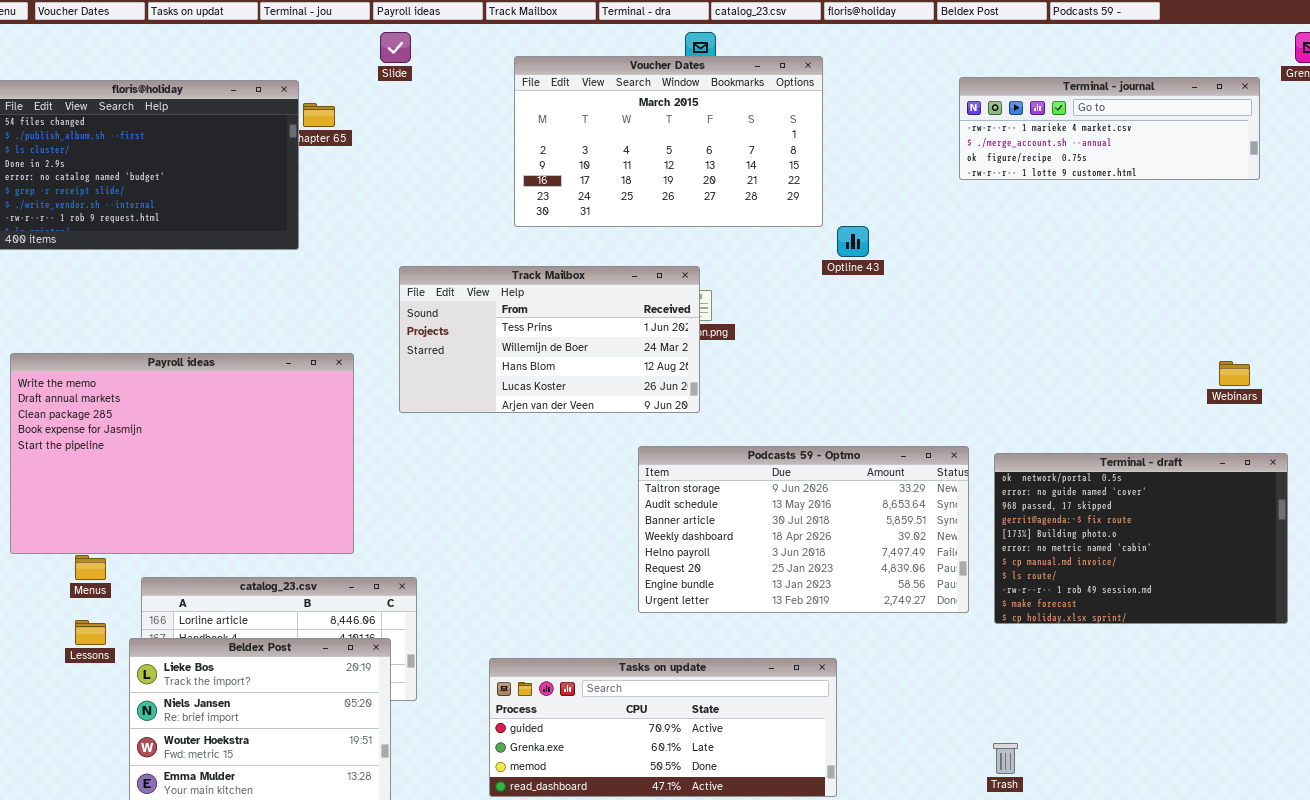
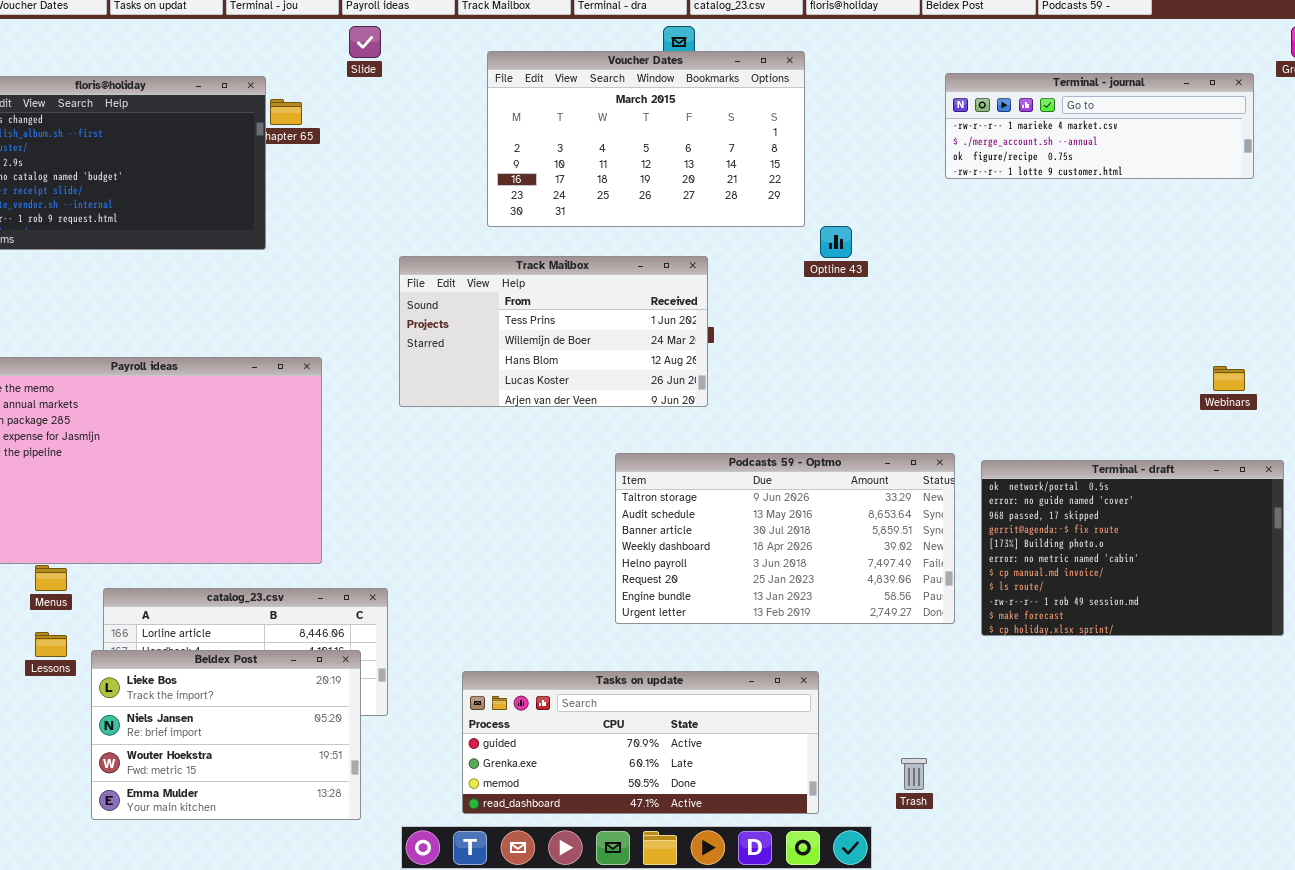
Track Mailbox: [399,266,700,413] -> [399,256,708,407], moved
Trash: [993,743,1018,774] -> [901,758,927,790], moved

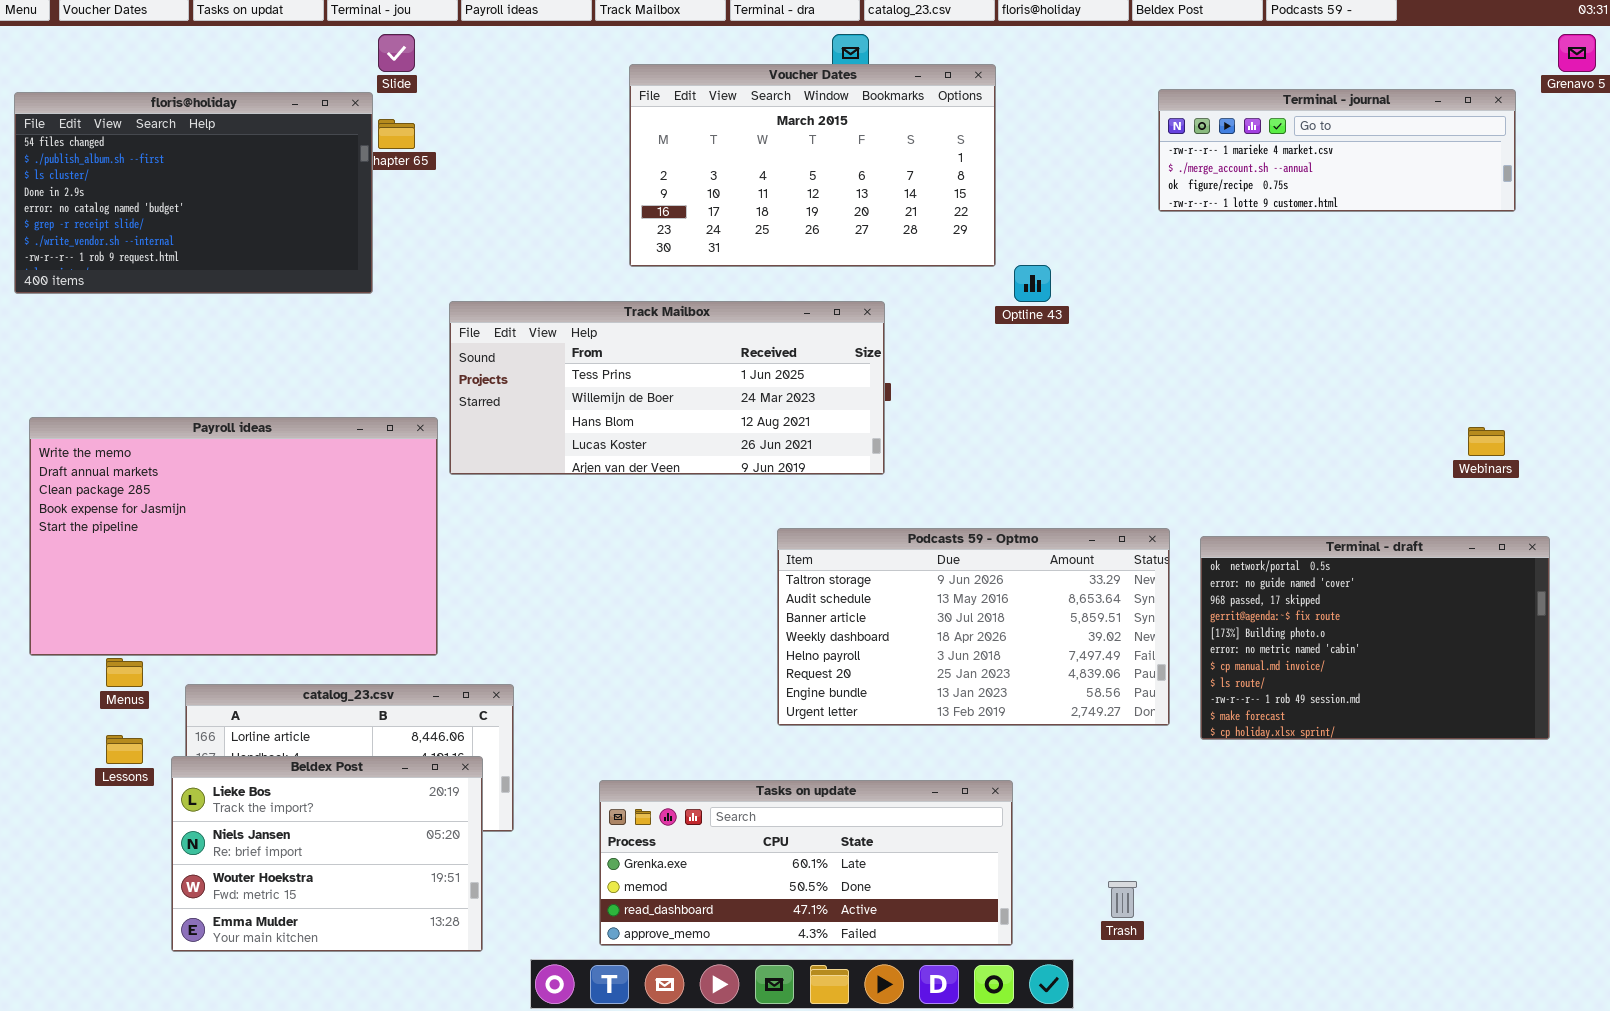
Slide: [349,26,381,58] -> [378,34,415,72], moved
Track Mailbox: [399,256,708,407] -> [449,301,885,475], resized
Tasks on update: [462,671,819,814] -> [599,780,1013,946], scrolled down 1 row

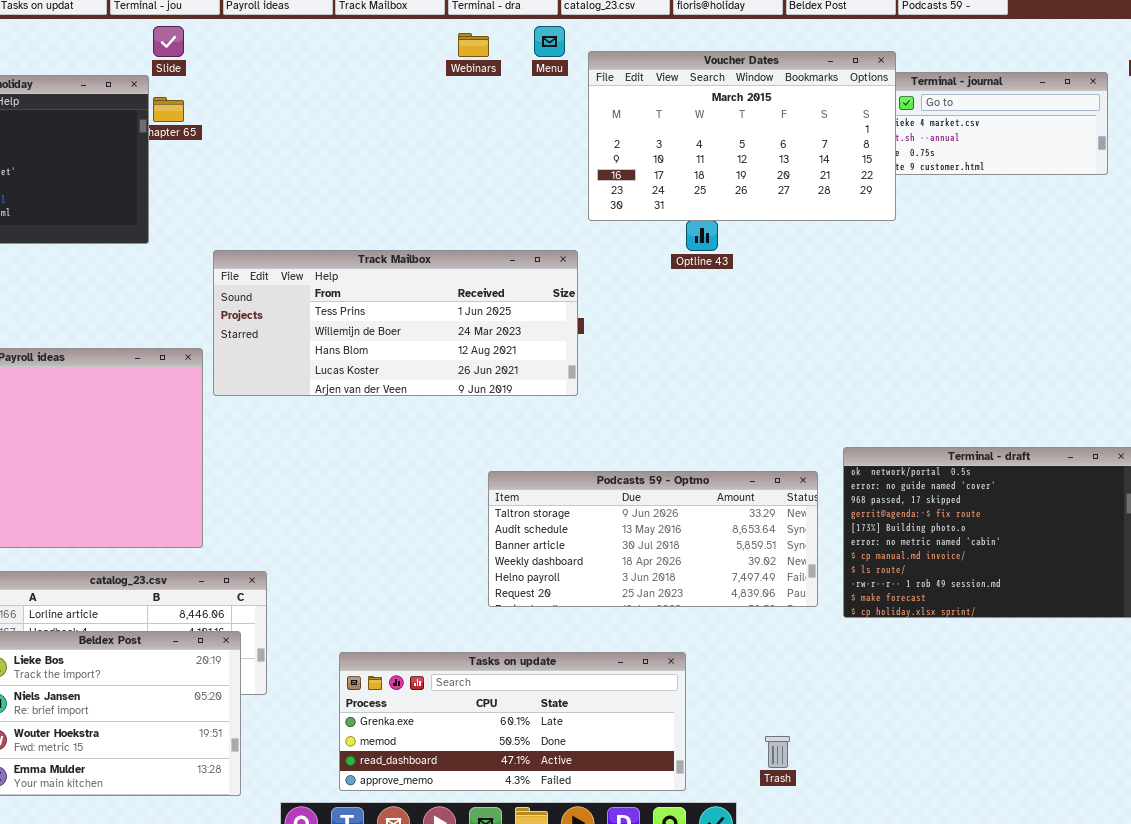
Voucher Dates: [629,64,996,267] -> [588,51,896,221], moved
Webinars: [1468,427,1505,456] -> [458,33,489,57], moved
Podcasts 59 - Optmo: [777,528,1170,726] -> [488,471,818,607], resized

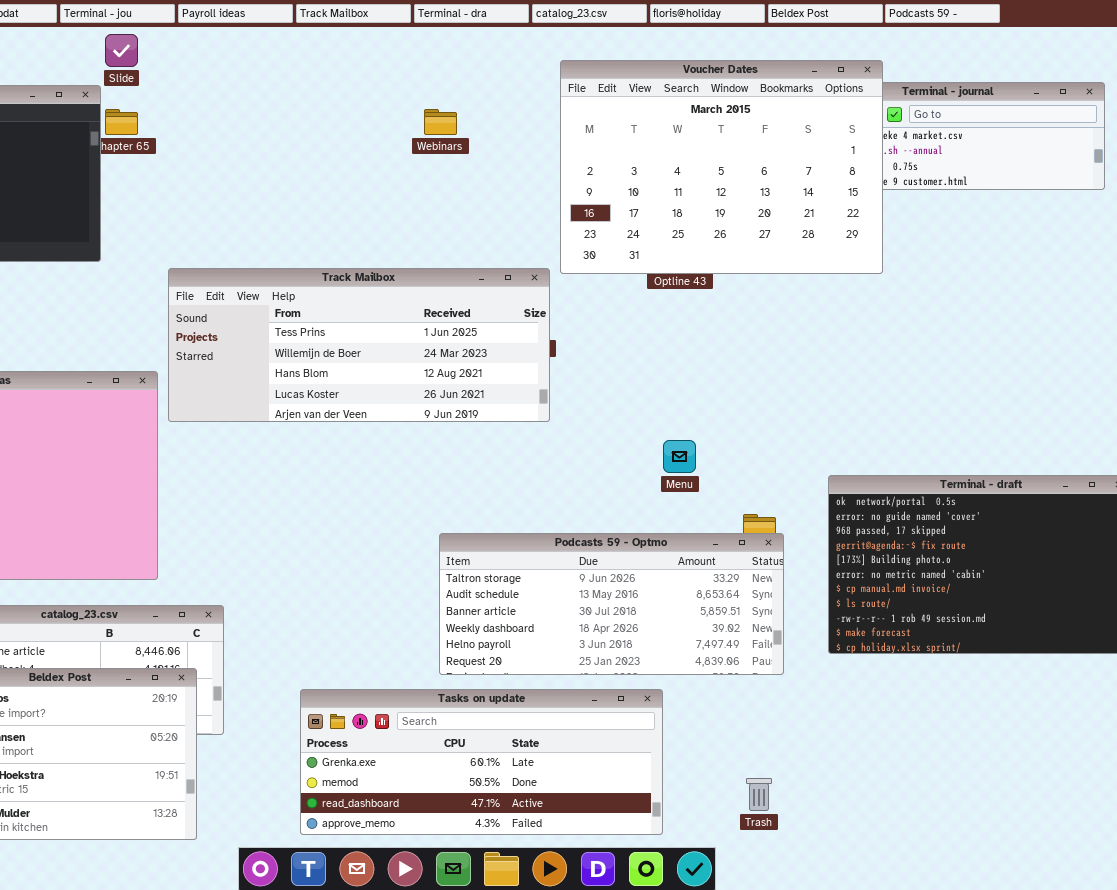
Menu: [534,26,565,57] -> [663,440,696,473], moved
Webinars: [458,33,489,57] -> [424,109,457,135], moved
Voucher Dates: [588,51,896,221] -> [560,60,883,274], resized
Podcasts 59 - Optmo: [488,471,818,607] -> [439,533,784,675], moved

